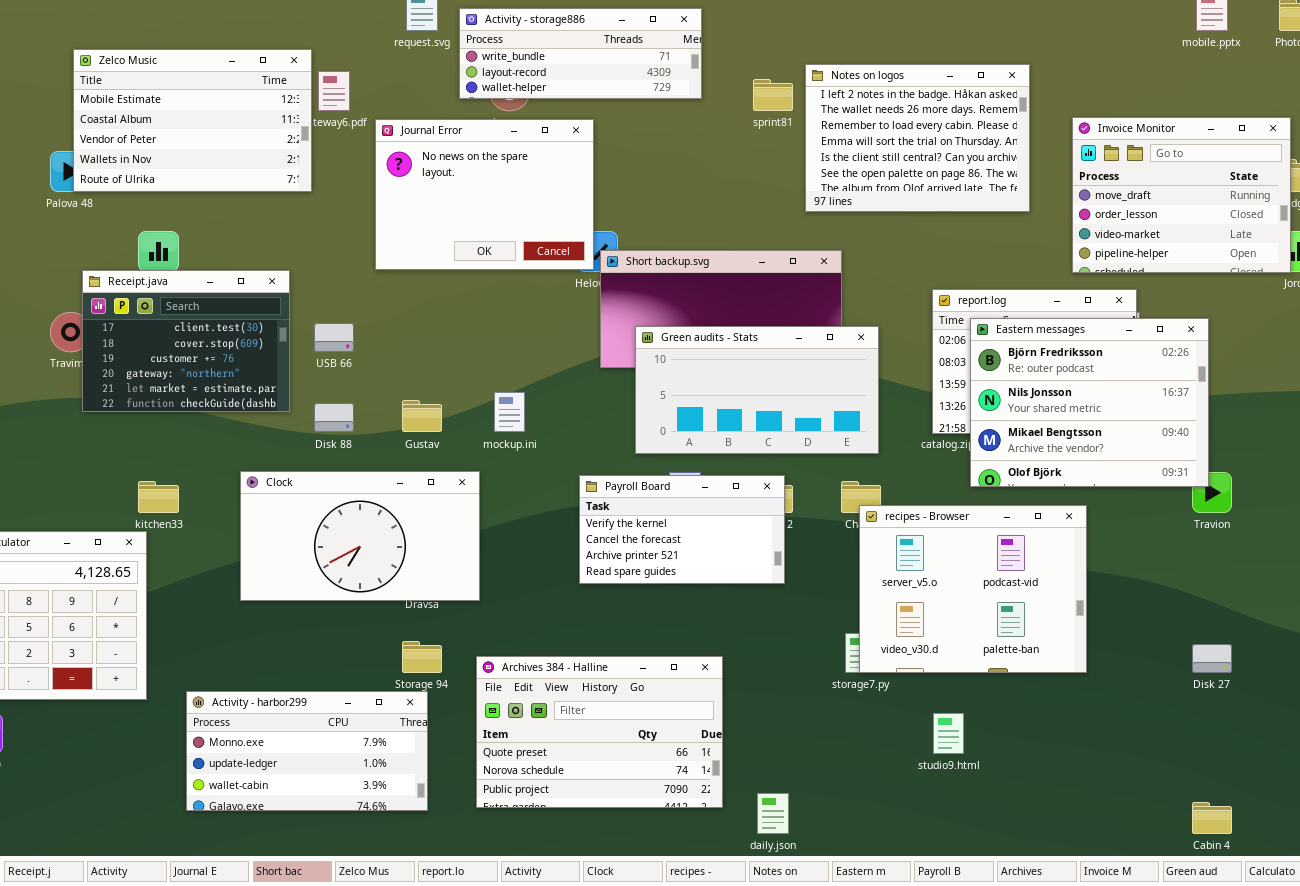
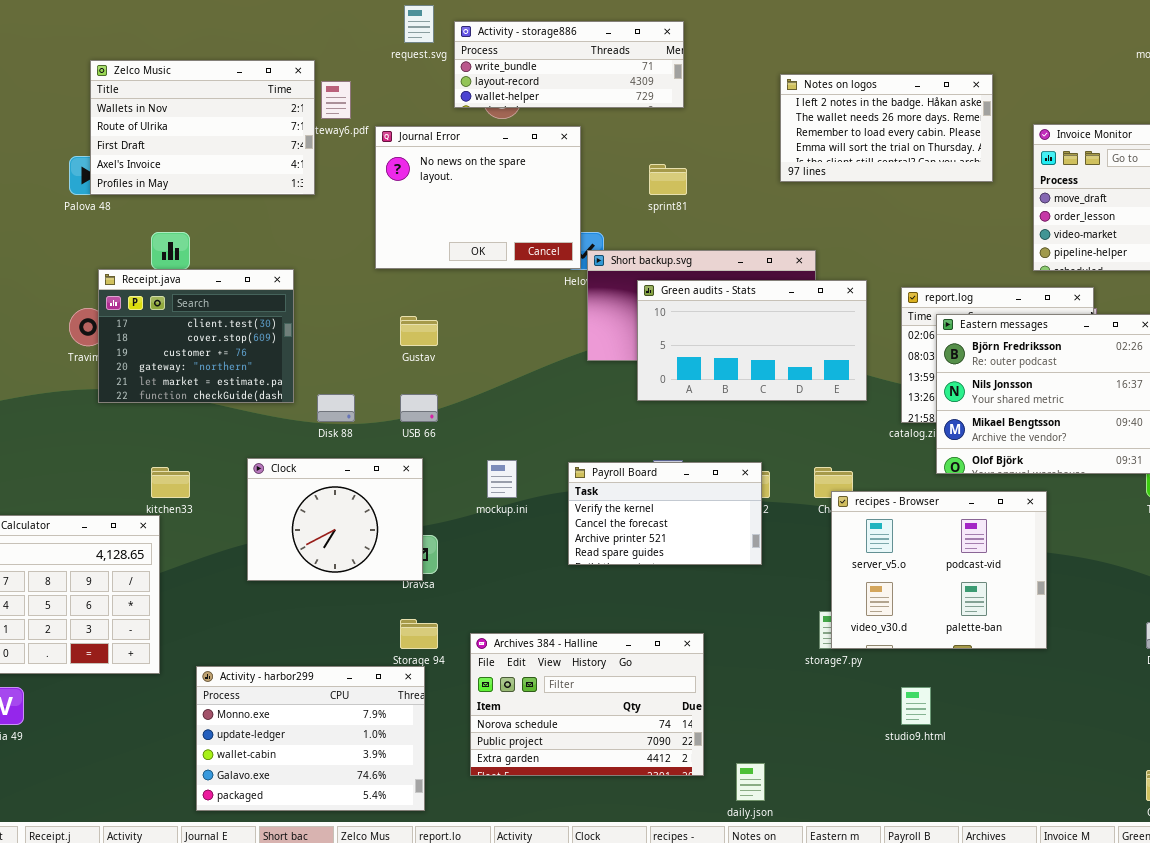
Zelco Music: [73,49,312,192] -> [90,60,315,195], scrolled down 3 rows
Notes on logos: [805,64,1030,212] -> [780,74,993,182], resized
sprint81: [753,79,793,111] -> [649,164,687,195], moved
USB 66: [314,323,354,352] -> [400,394,438,422], moved
Green audits - Stats: [635,326,879,454] -> [637,280,867,401], moved
mockup.ini: [494,392,525,432] -> [487,460,517,498], moved
Gustav: [402,400,442,432] -> [400,316,438,346], moved
Clock: [240,471,480,601] -> [247,458,423,581], resized
Archives 384 - Halline: [476,656,723,808] -> [470,633,704,776], scrolled down 1 row
Activity - harbor299: [186,691,428,811] -> [196,666,425,811], resized

